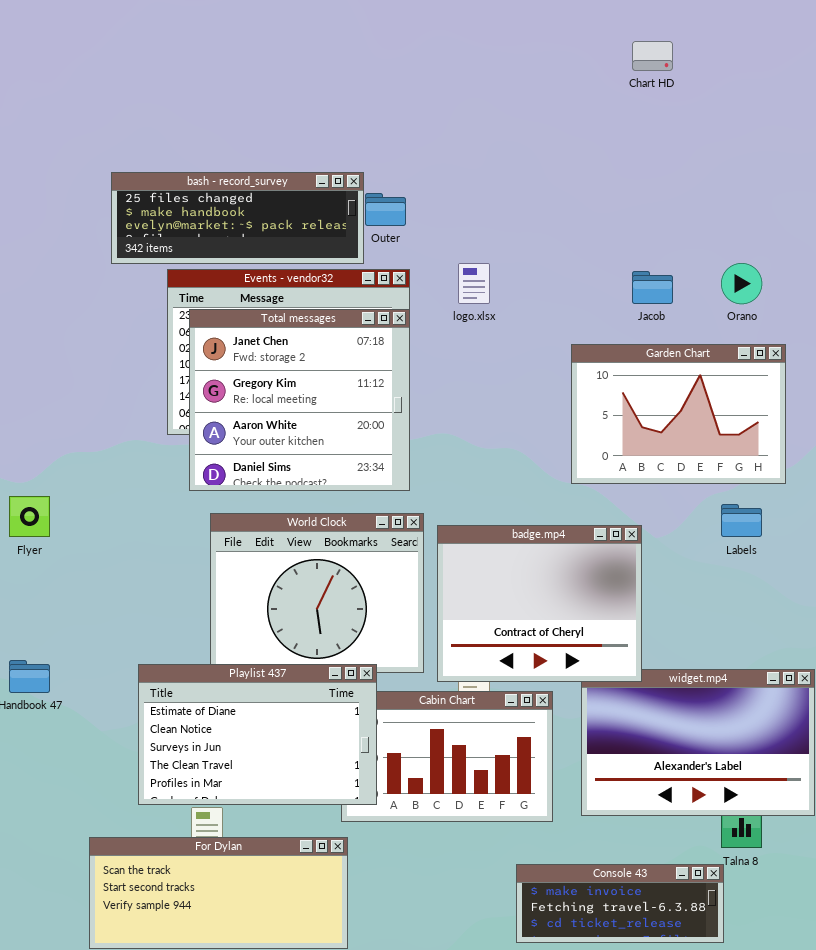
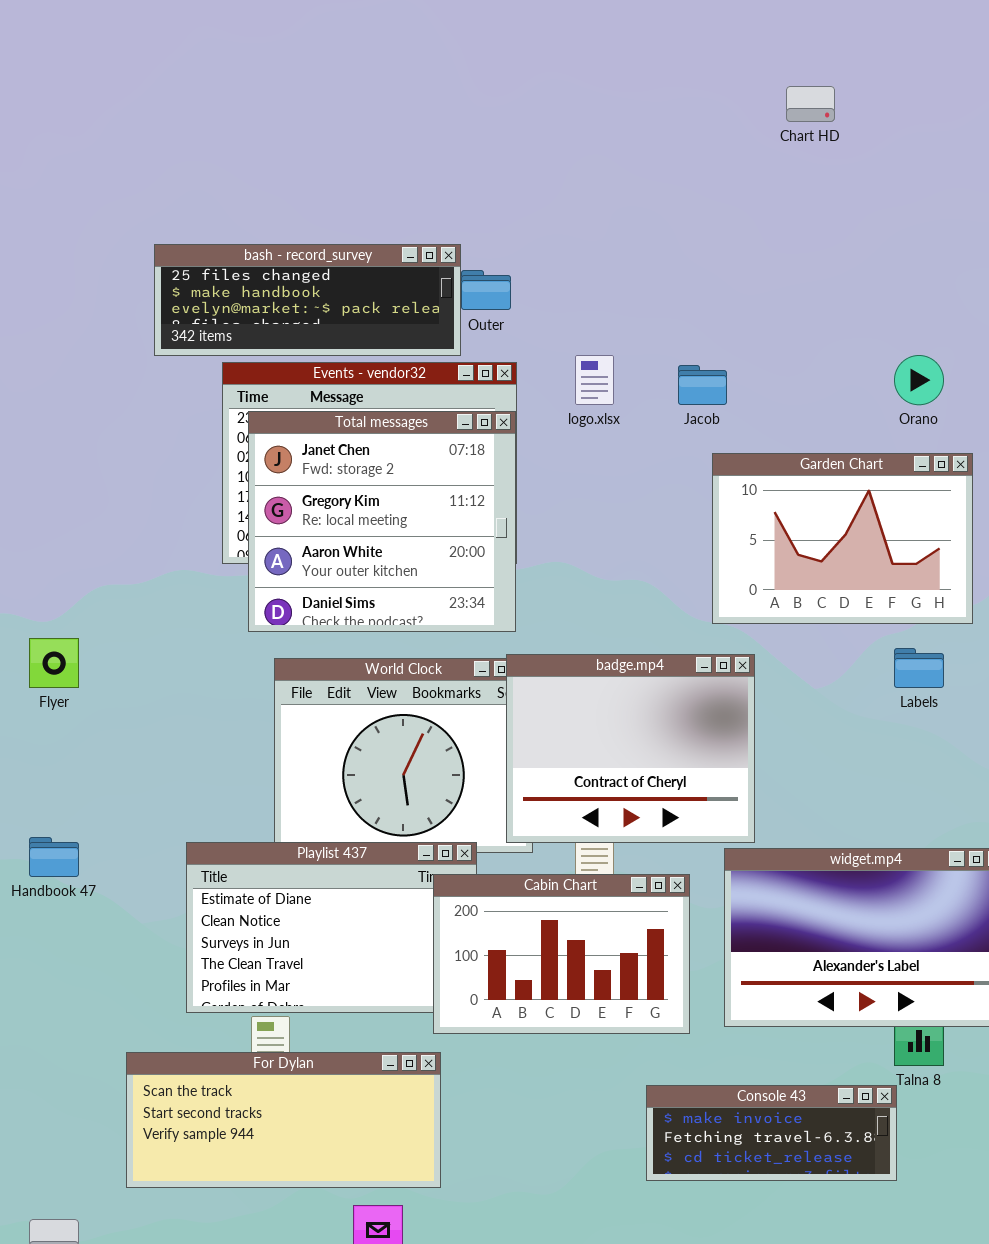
Jacob: [632,271,673,304] -> [678,365,727,405], moved
badge.mp4: [437,525,642,682] -> [506,654,755,843], moved
Cabin Chart: [341,691,553,822] -> [433,874,690,1034], raised

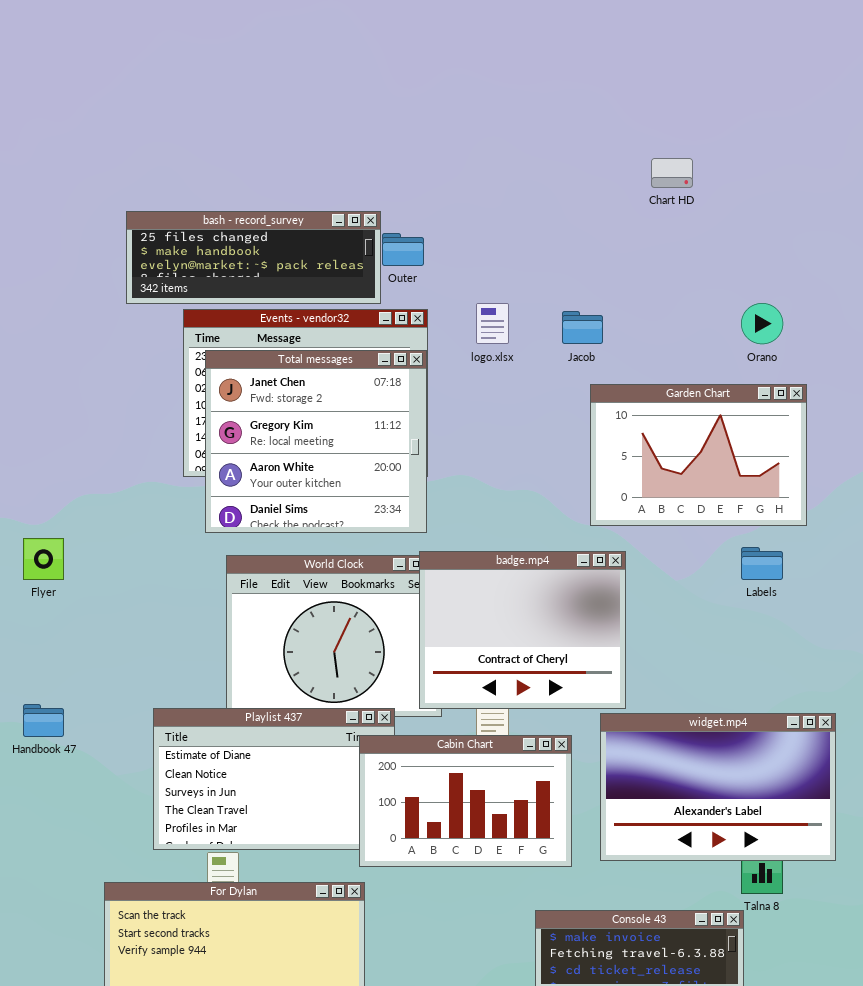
Chart HD: [786,86,835,122] -> [651,158,693,188], moved

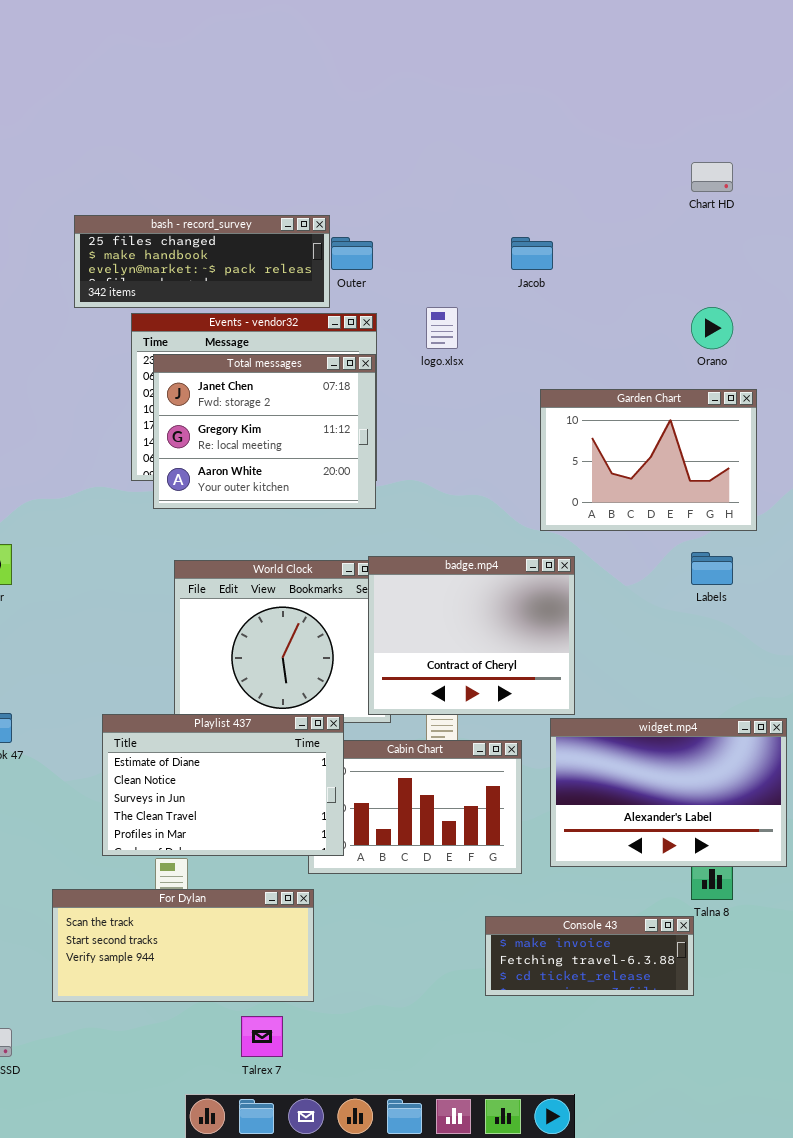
Chart HD: [651,158,693,188] -> [691,162,733,192], moved
Jacob: [562,311,603,344] -> [511,237,553,270], moved
Total messages: [205,350,427,533] -> [153,354,376,509], resized
Playlist 437: [153,708,395,850] -> [102,714,344,856], raised

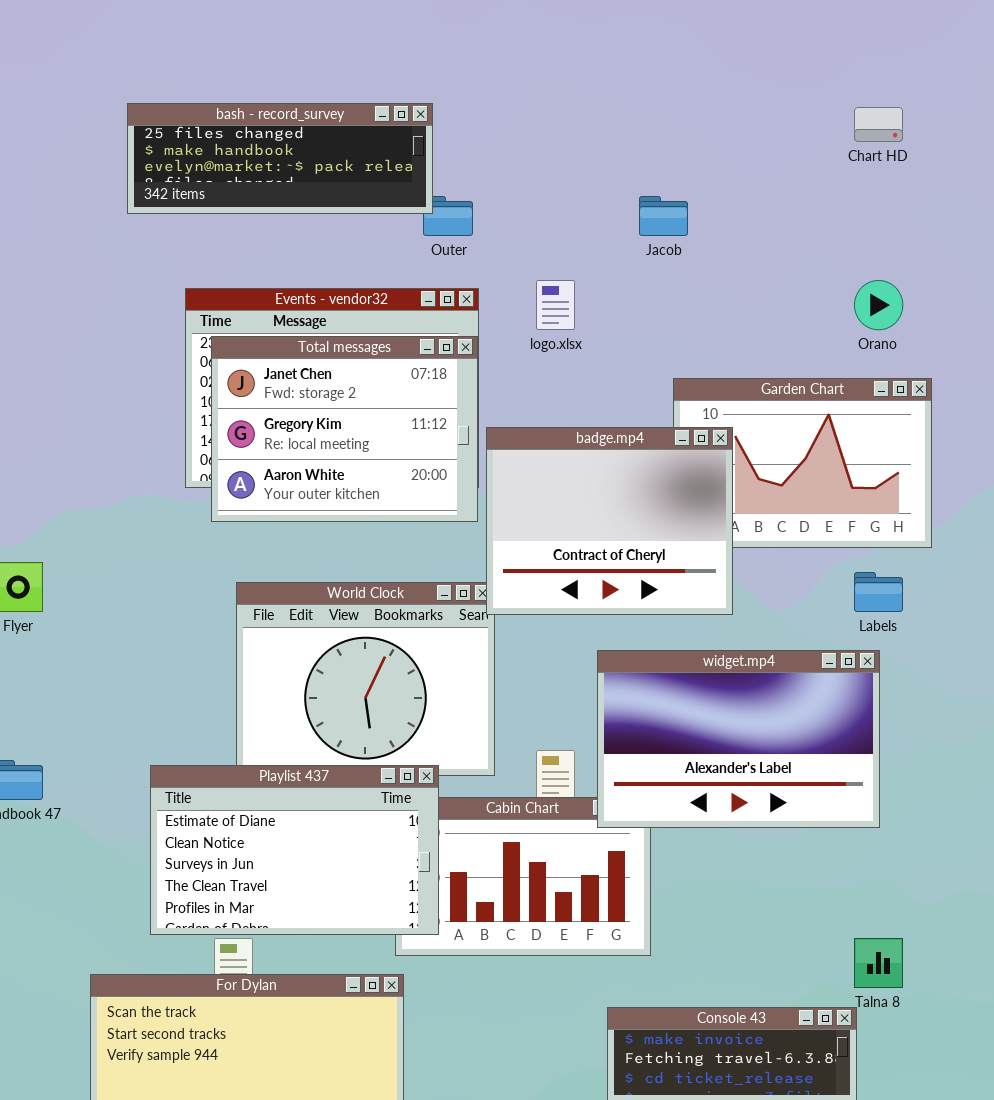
bash - record_survey: [74,215,330,308] -> [127,103,433,214], moved
badge.mp4: [368,556,575,715] -> [486,427,733,615], moved
widget.mp4: [550,718,787,867] -> [597,650,880,828], moved

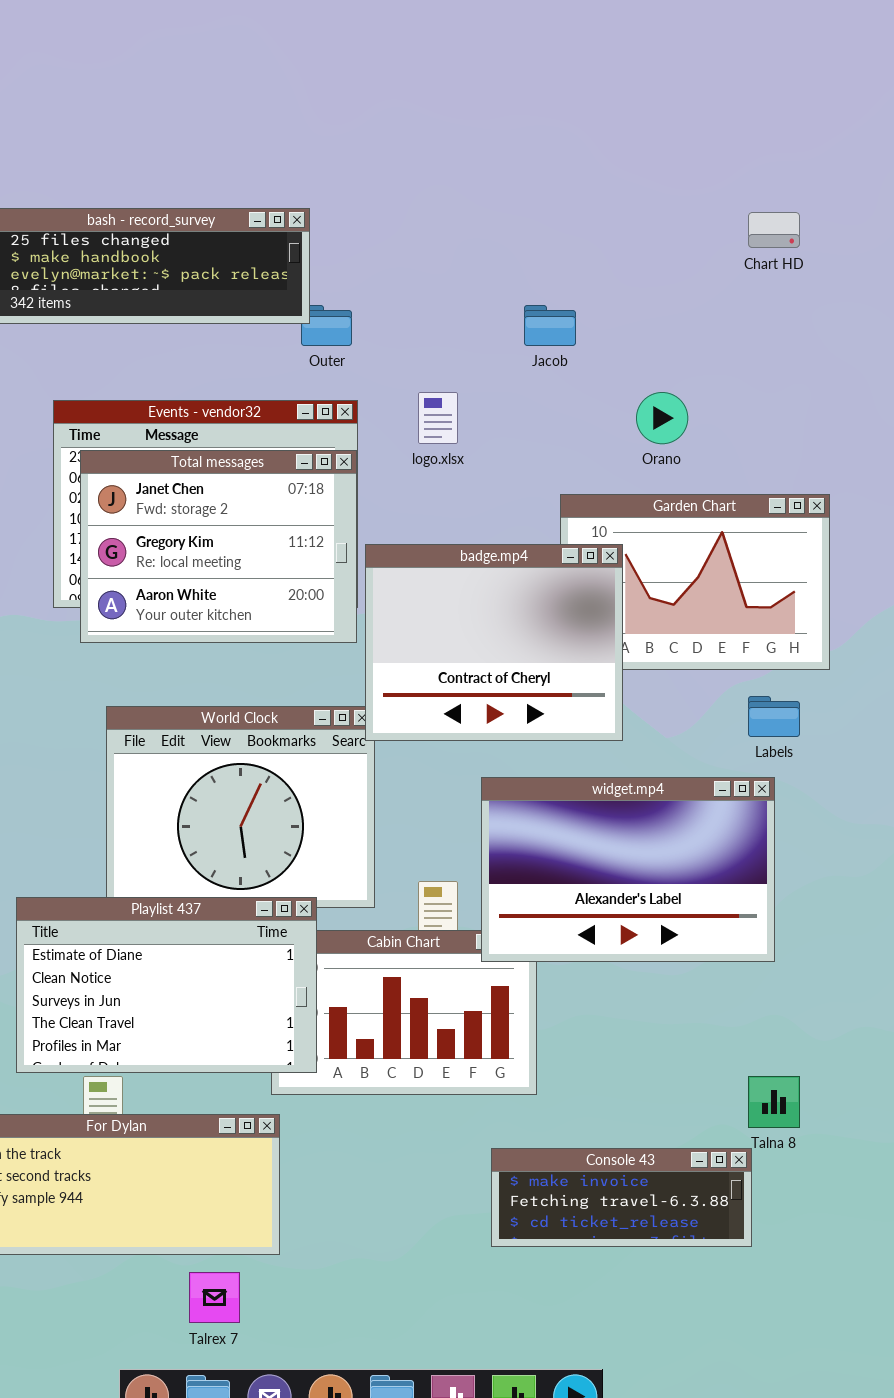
Orano: [854,280,903,330] -> [636,392,688,444], moved

